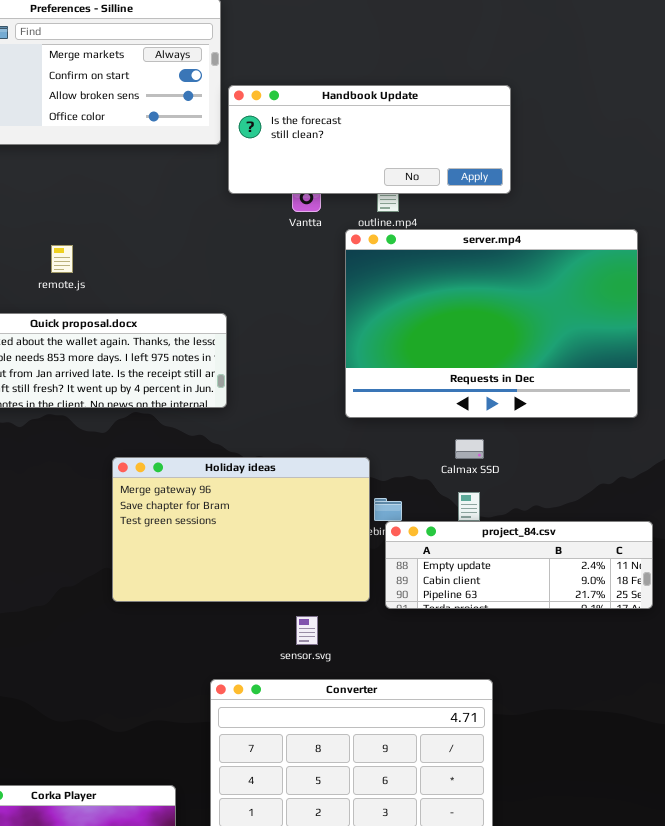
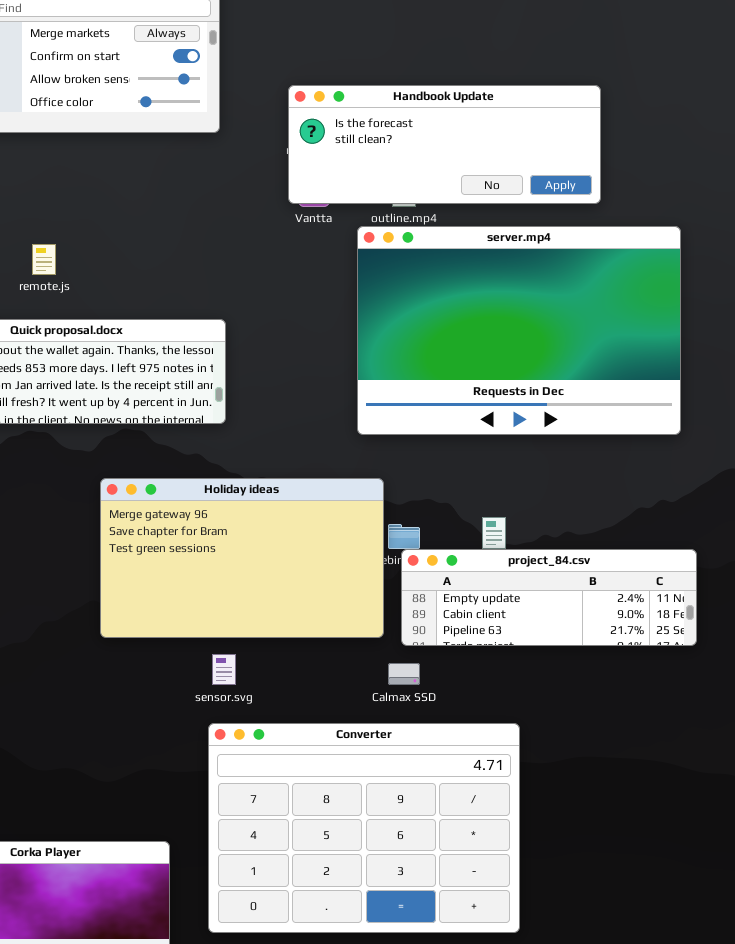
Handbook Update: [228,85,511,194] -> [288,85,601,204], moved
Calmax SSD: [455,439,484,459] -> [388,663,420,685], moved
sensor.svg: [296,616,318,645] -> [212,654,236,685], moved

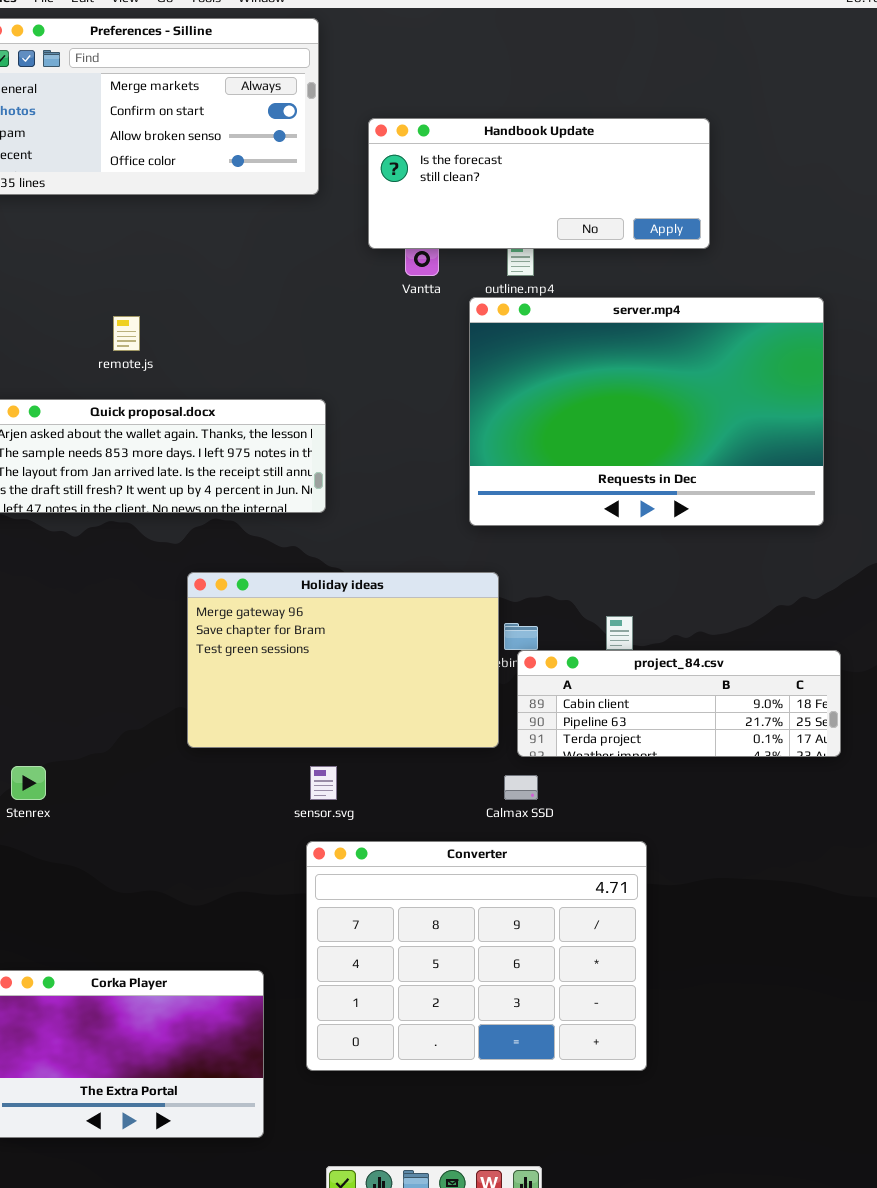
Handbook Update: [288,85,601,204] -> [368,118,710,249], moved
project_84.csv: [401,549,697,646] -> [517,650,841,757], scrolled down 1 row

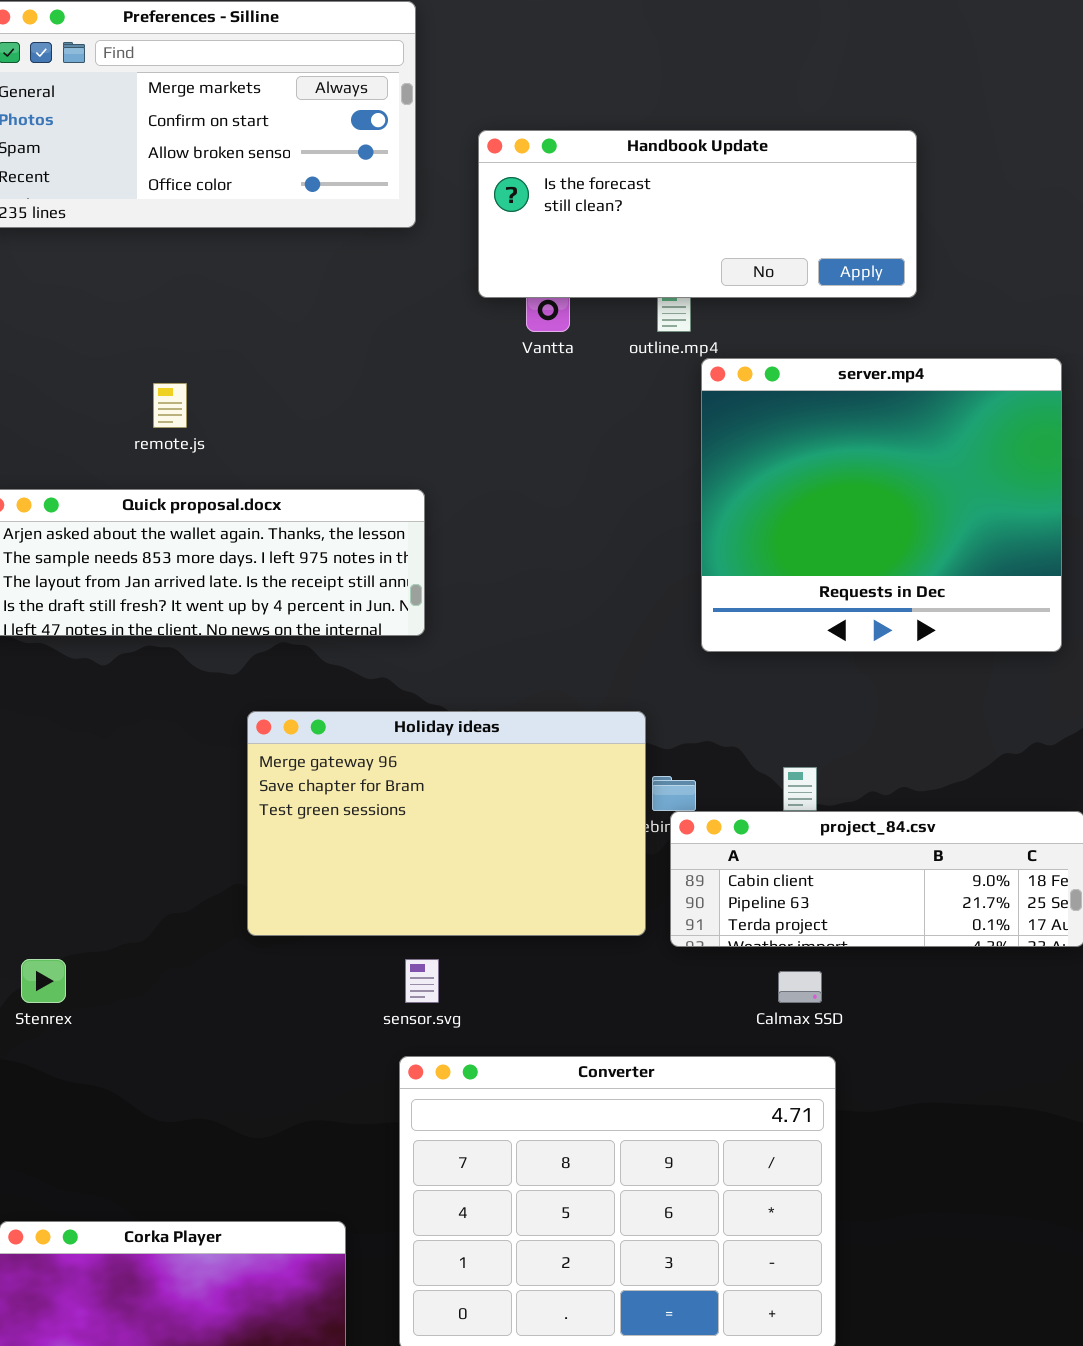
server.mp4: [469,297,824,526] -> [701,358,1062,652], resized
Calmax SSD: [504,775,538,800] -> [778,971,822,1003], moved

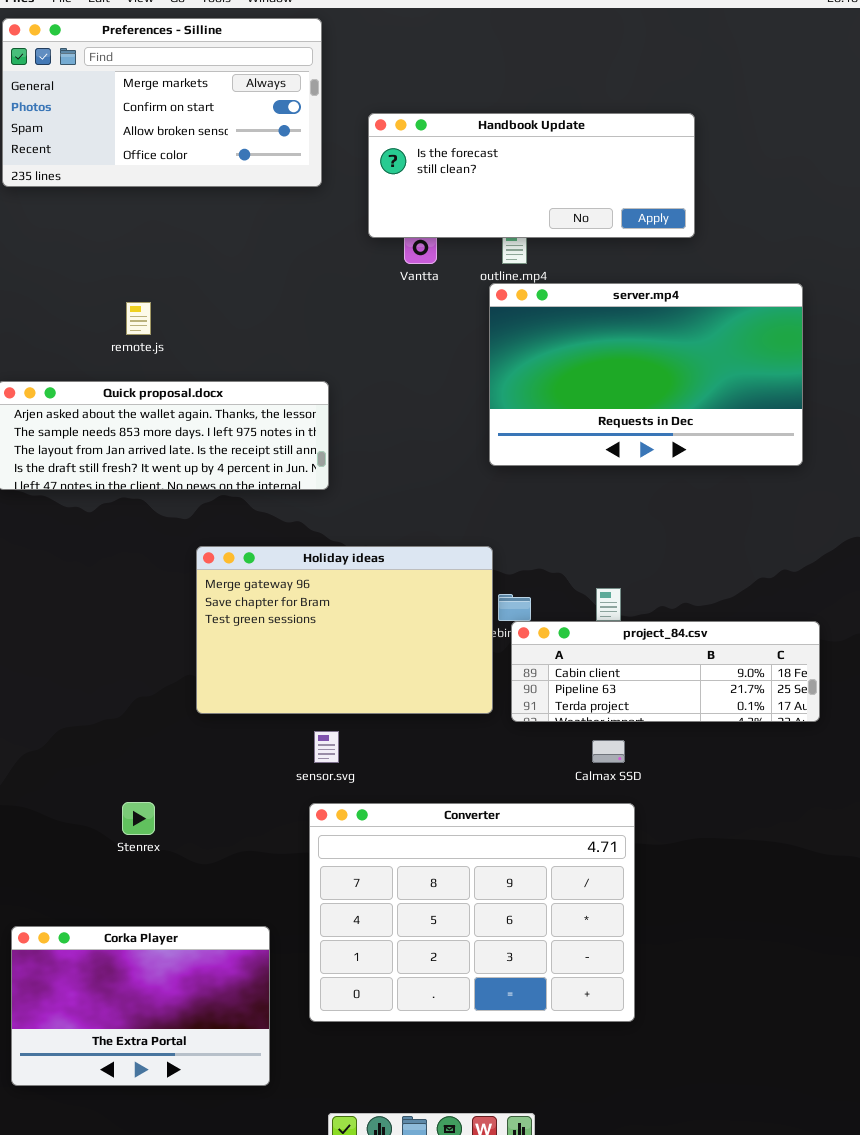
server.mp4: [701,358,1062,652] -> [489,283,803,466], resized
Stenrex: [21,959,66,1003] -> [122,802,155,835], moved

